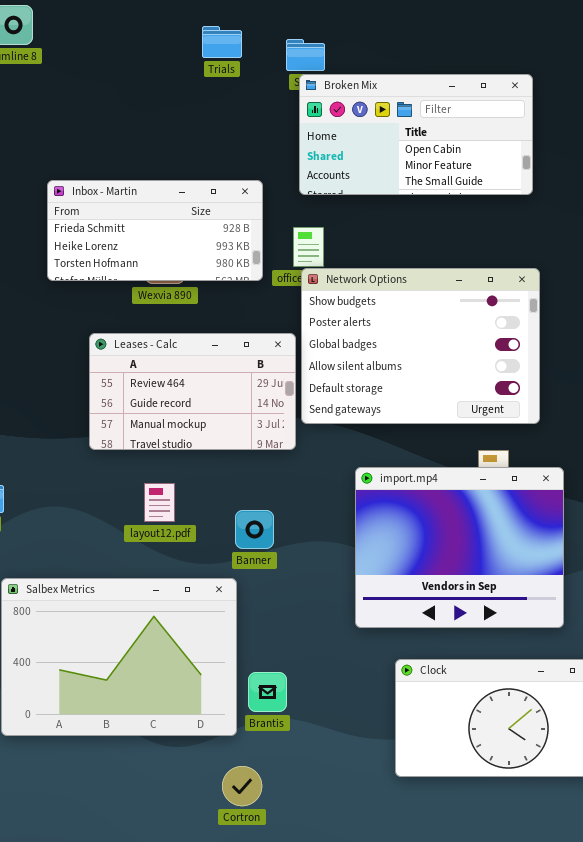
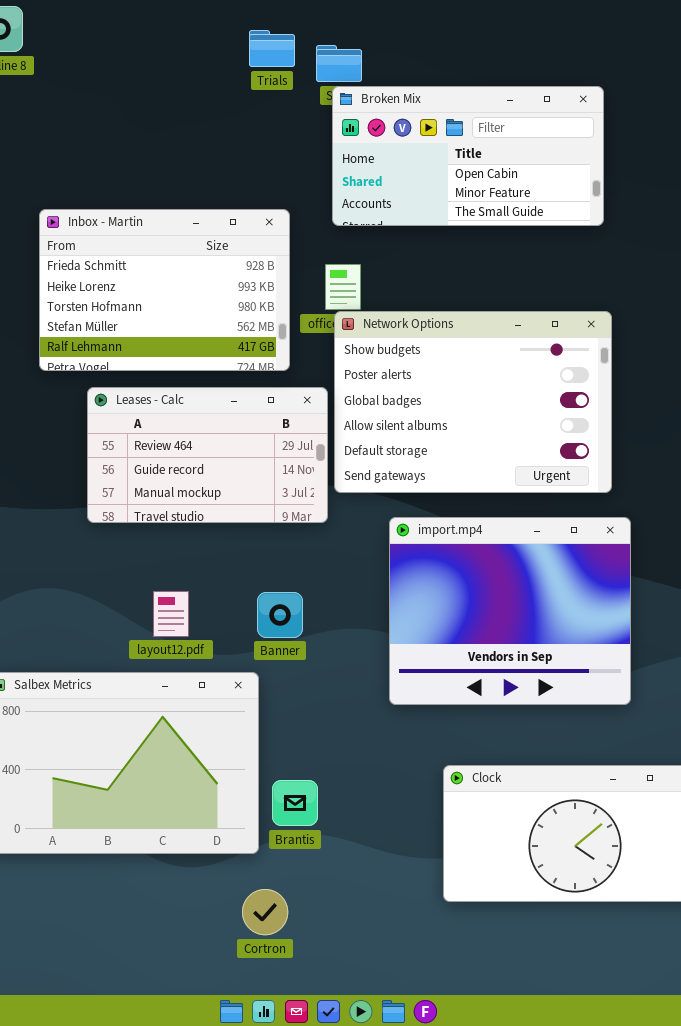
Trials: [202,26,242,58] -> [249,30,295,67], moved
Inbox - Martin: [47,180,263,281] -> [39,209,290,371], resized
import.mp4: [355,467,564,628] -> [389,517,631,705], moved
layout12.pdf: [144,483,175,522] -> [153,591,189,637], moved

